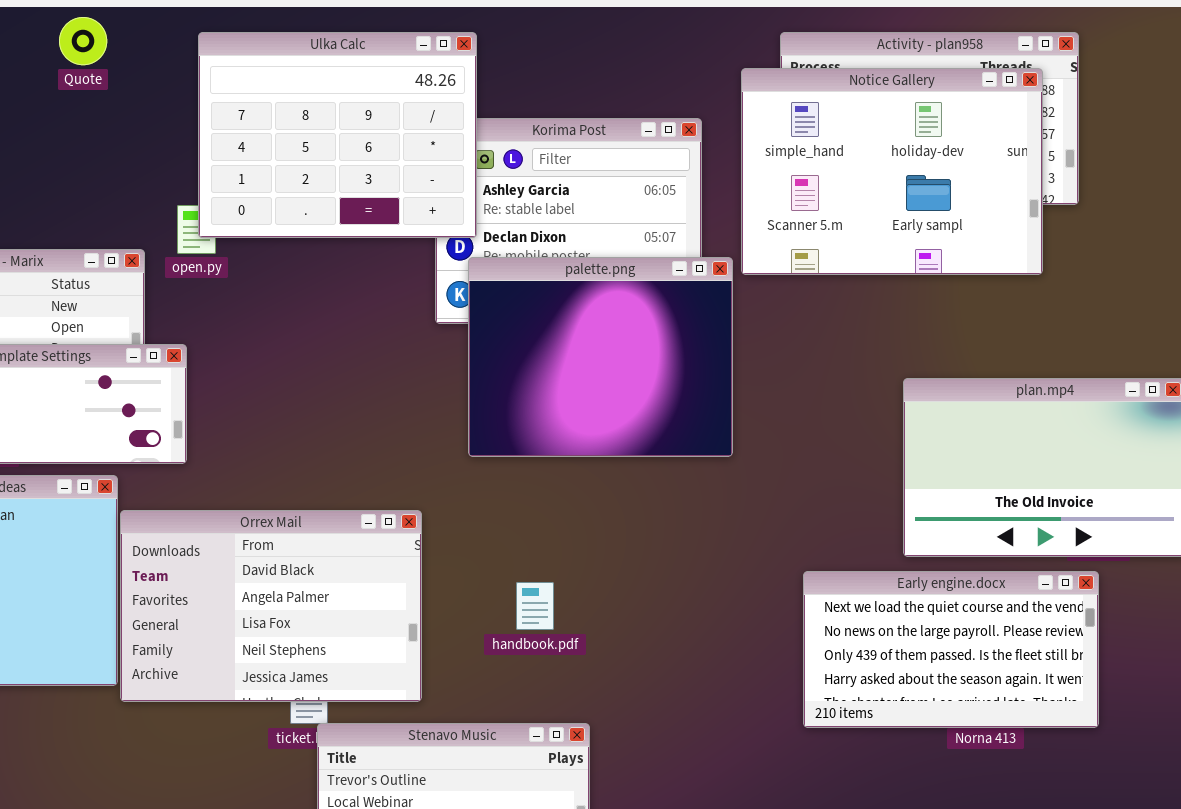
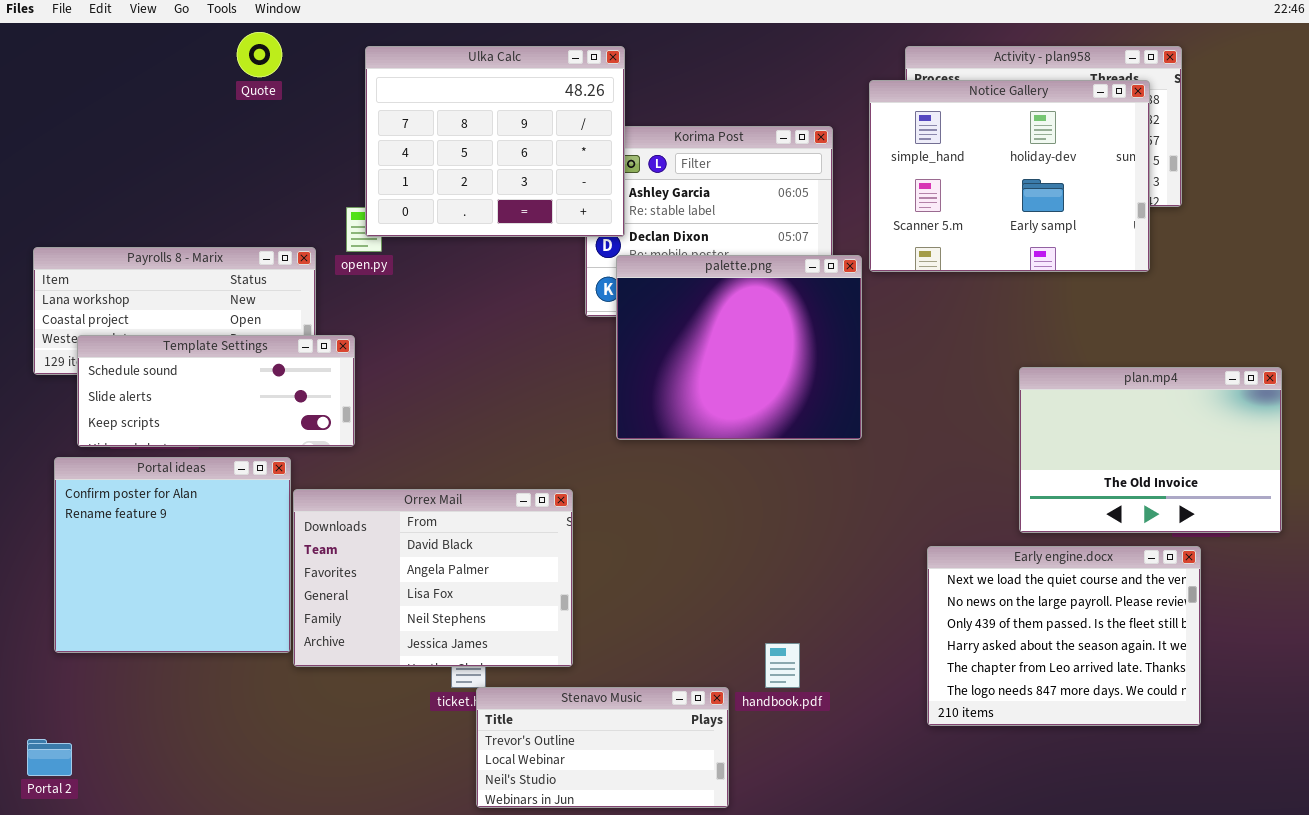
Early engine.docx: [803,571,1099,728] -> [927,546,1201,726], resized
handbook.pdf: [516,582,554,630] -> [765,643,800,688], moved

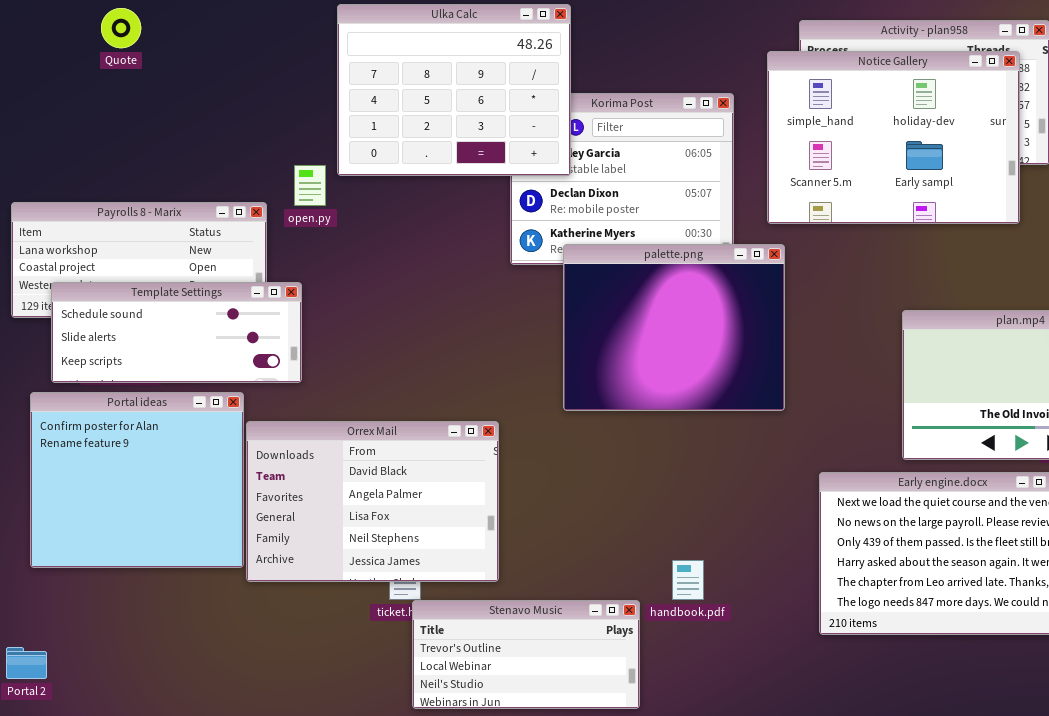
Quote: [237,32,282,77] -> [101,8,141,48], moved
Ulka Calc: [365,46,625,237] -> [337,4,571,176], moved
palette.png: [616,255,862,440] -> [563,244,785,411], moved

